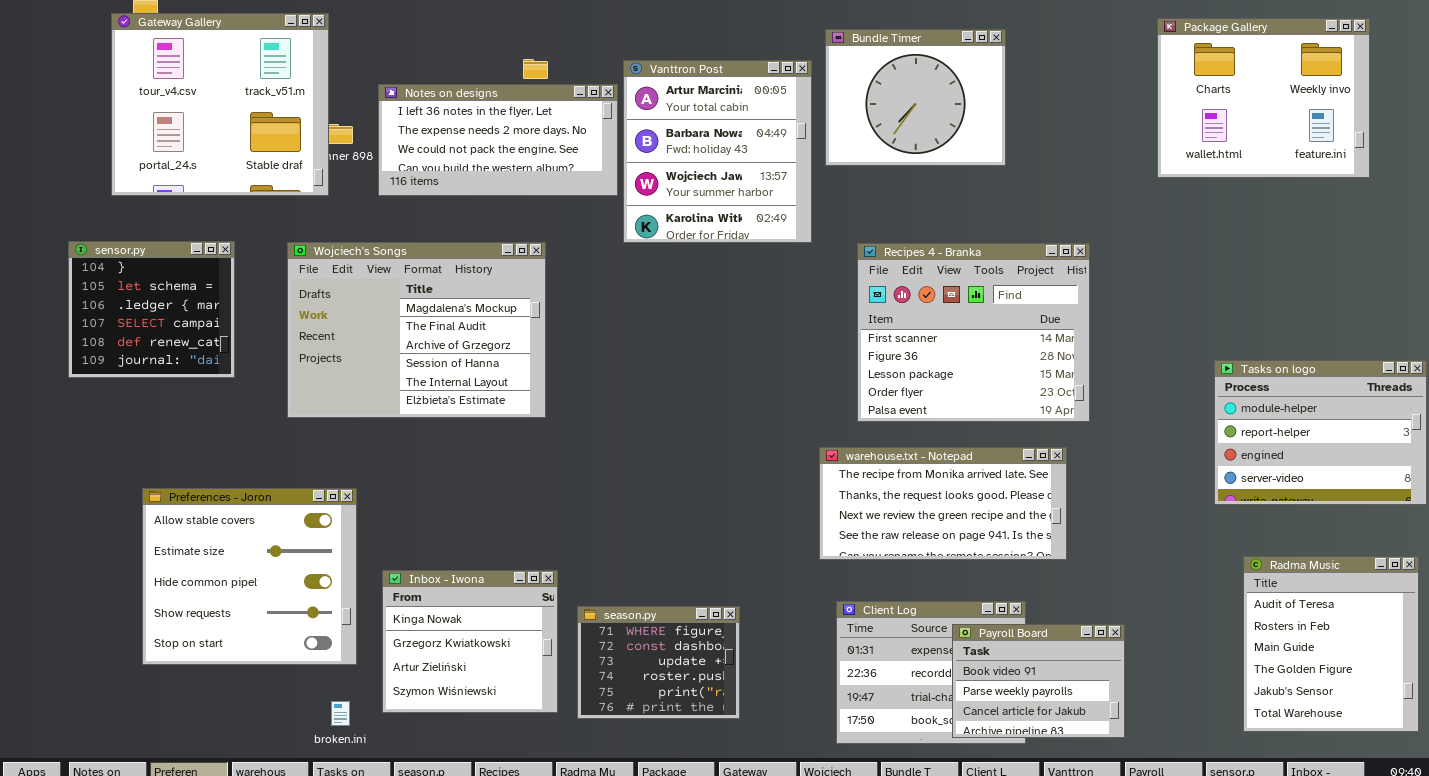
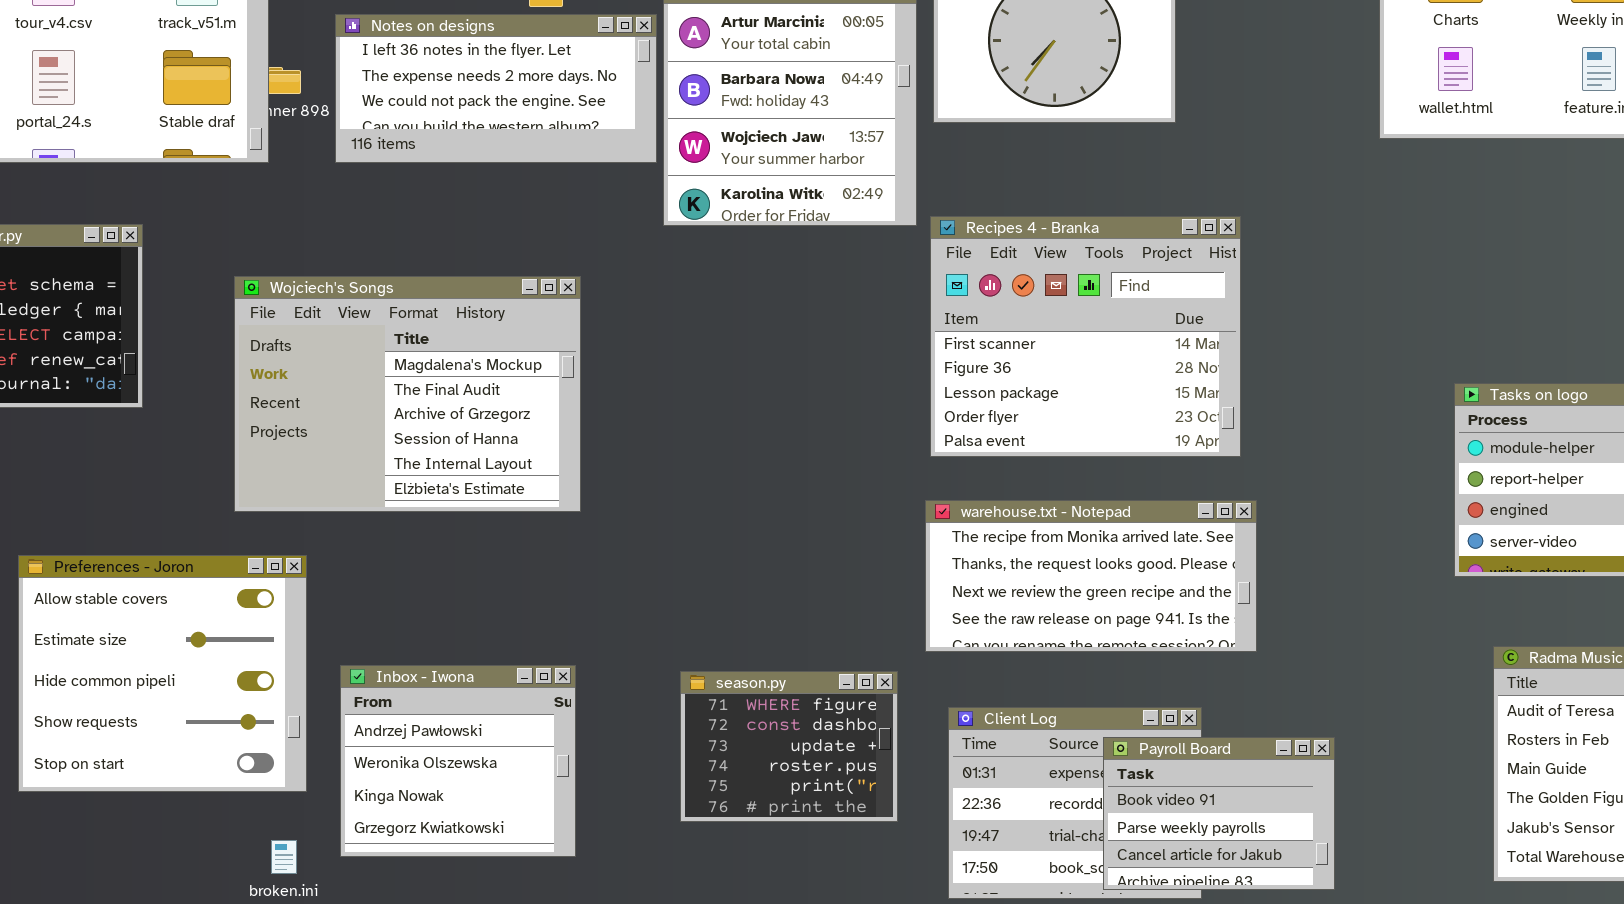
Wojciech's Songs: [287,242,546,418] -> [234,276,581,512], moved
Recipes 4 - Branka: [857,243,1090,422] -> [930,216,1241,457], moved
Inbox - Iwona: [382,570,558,713] -> [340,665,576,857], scrolled up 2 rows
season.py: [577,606,740,719] -> [680,671,898,822], moved

